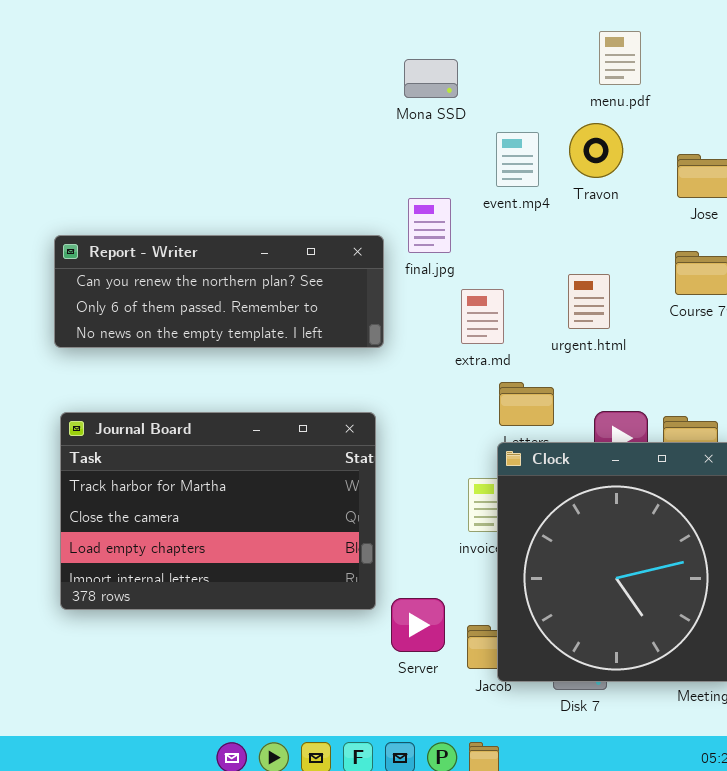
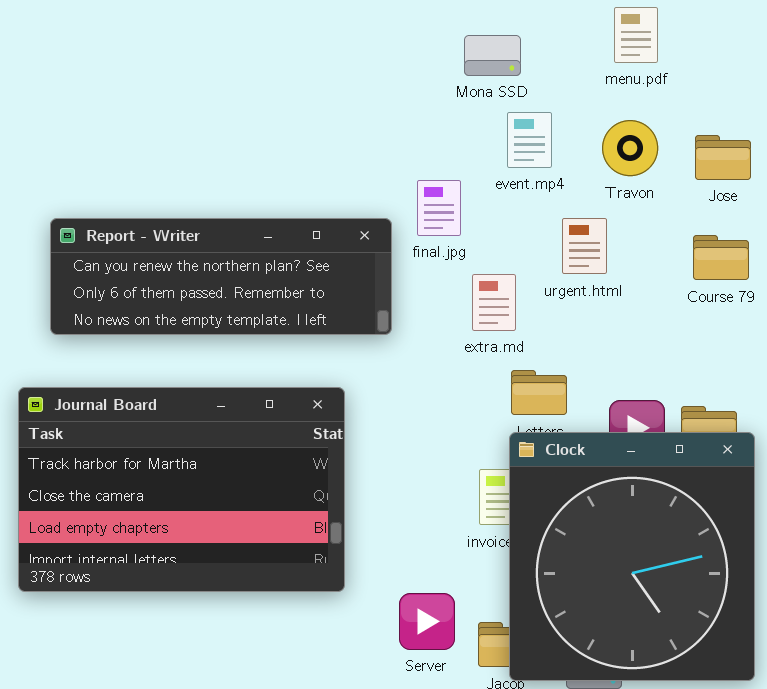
Mona SSD: [404,59,458,98] -> [464,35,521,76], moved
Travon: [569,123,623,178] -> [602,120,658,176], moved
urgent.html: [568,274,610,329] -> [562,218,607,274], moved
Journal Board: [60,412,376,610] -> [18,387,345,592], moved

